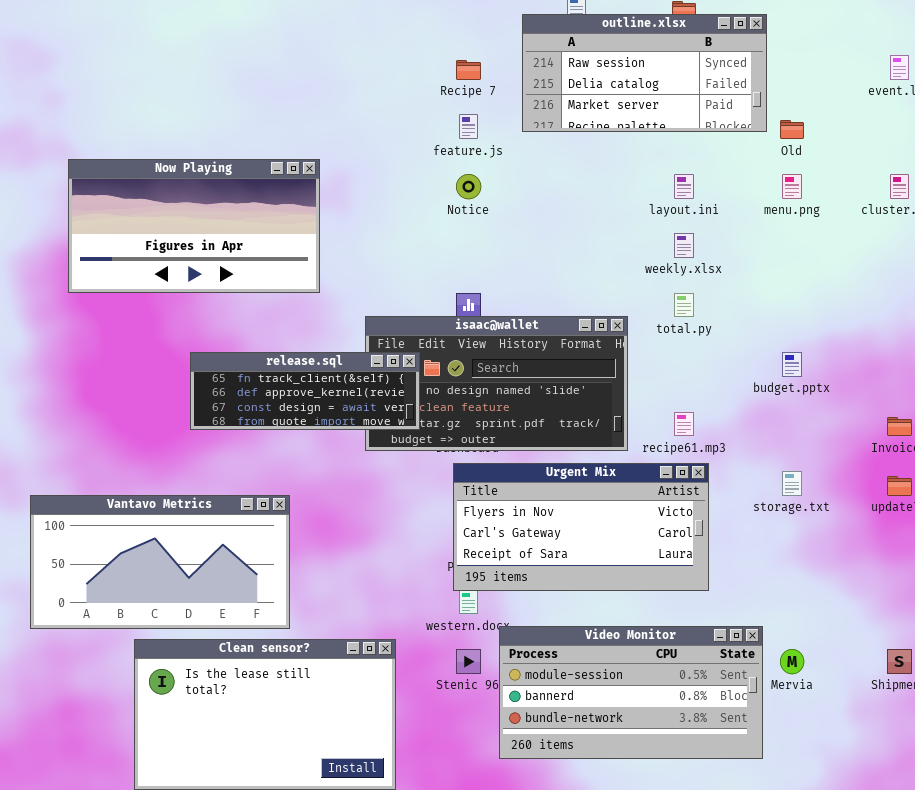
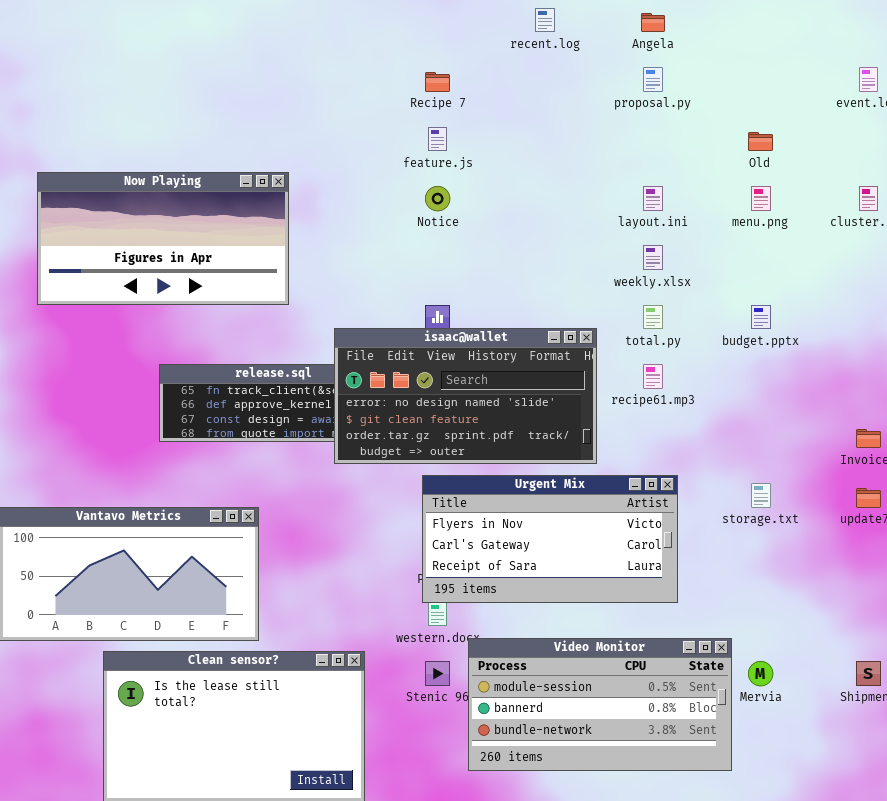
outline.xlsx: [522,14,767,132] -> none, closed
isaac@wallet: [365,316,628,451] -> [334,328,597,464], raised
budget.pptx: [782,352,802,377] -> [751,305,771,329], moved
recipe61.mp3: [674,412,694,436] -> [643,364,663,389], moved

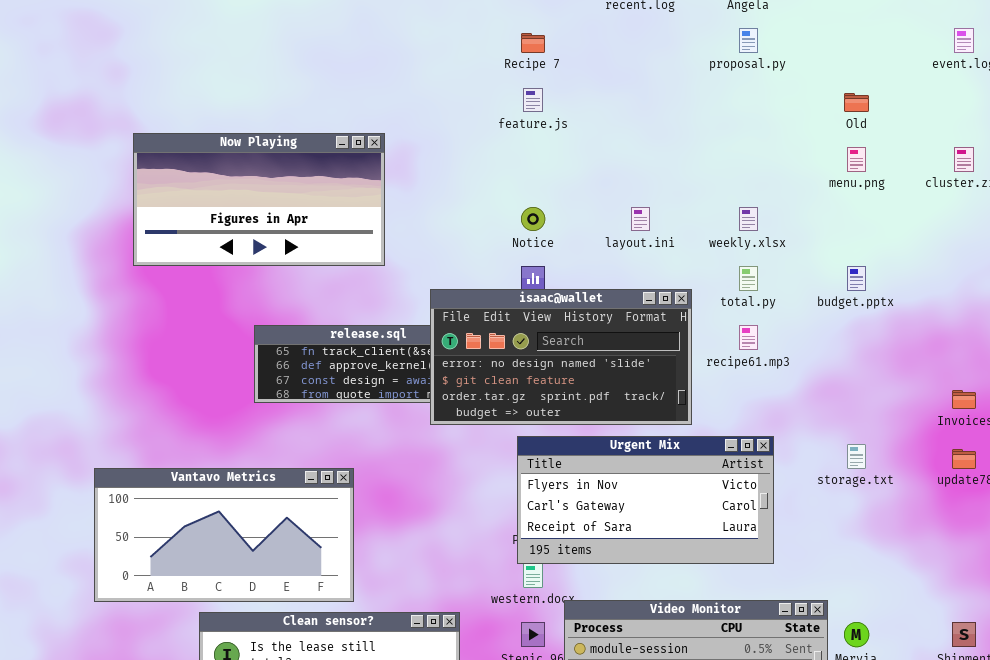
Notice: [425,186,450,211] -> [521,207,545,231], moved
layout.ini: [643,186,663,211] -> [631,207,650,231], moved

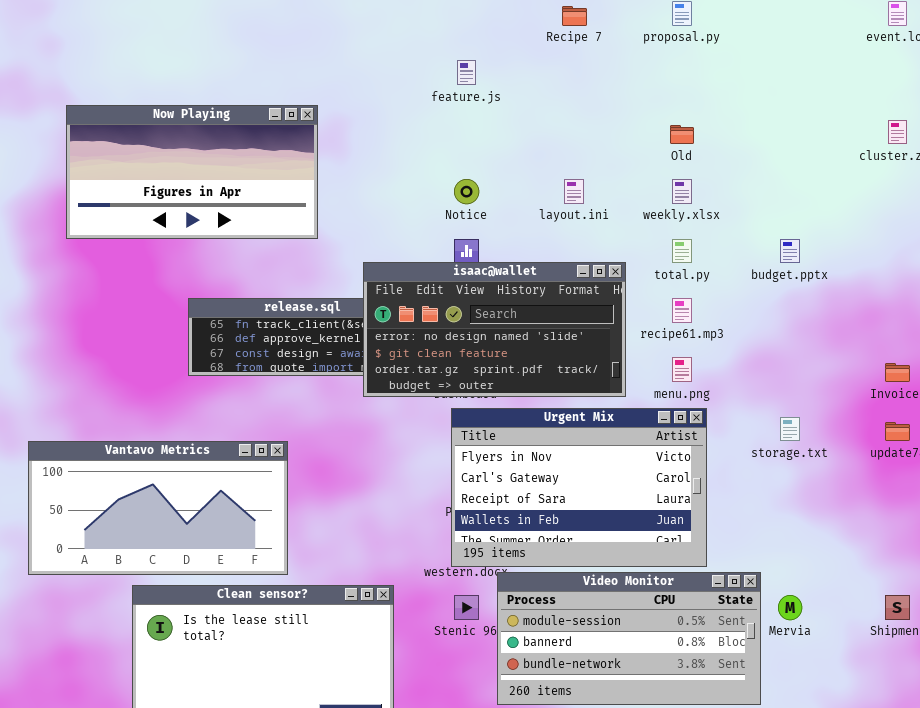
Recipe 7: [521,33,545,53] -> [562,6,587,26], moved
Old: [844,93,869,112] -> [670,125,694,144], moved
menu.png: [847,147,866,172] -> [672,357,692,382], moved
Urgent Mix: [517,436,774,564] -> [451,408,707,567], resized

